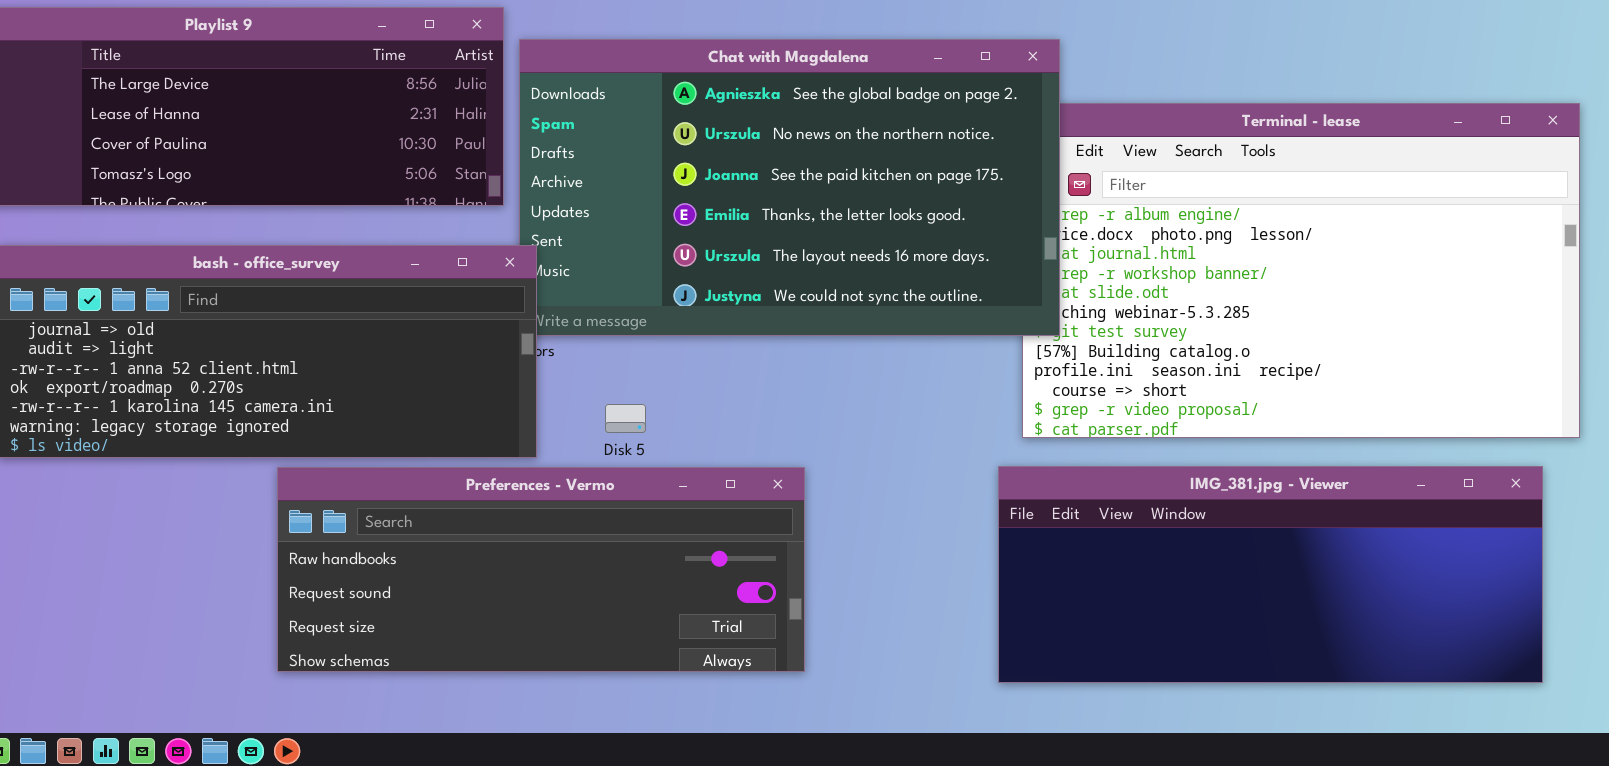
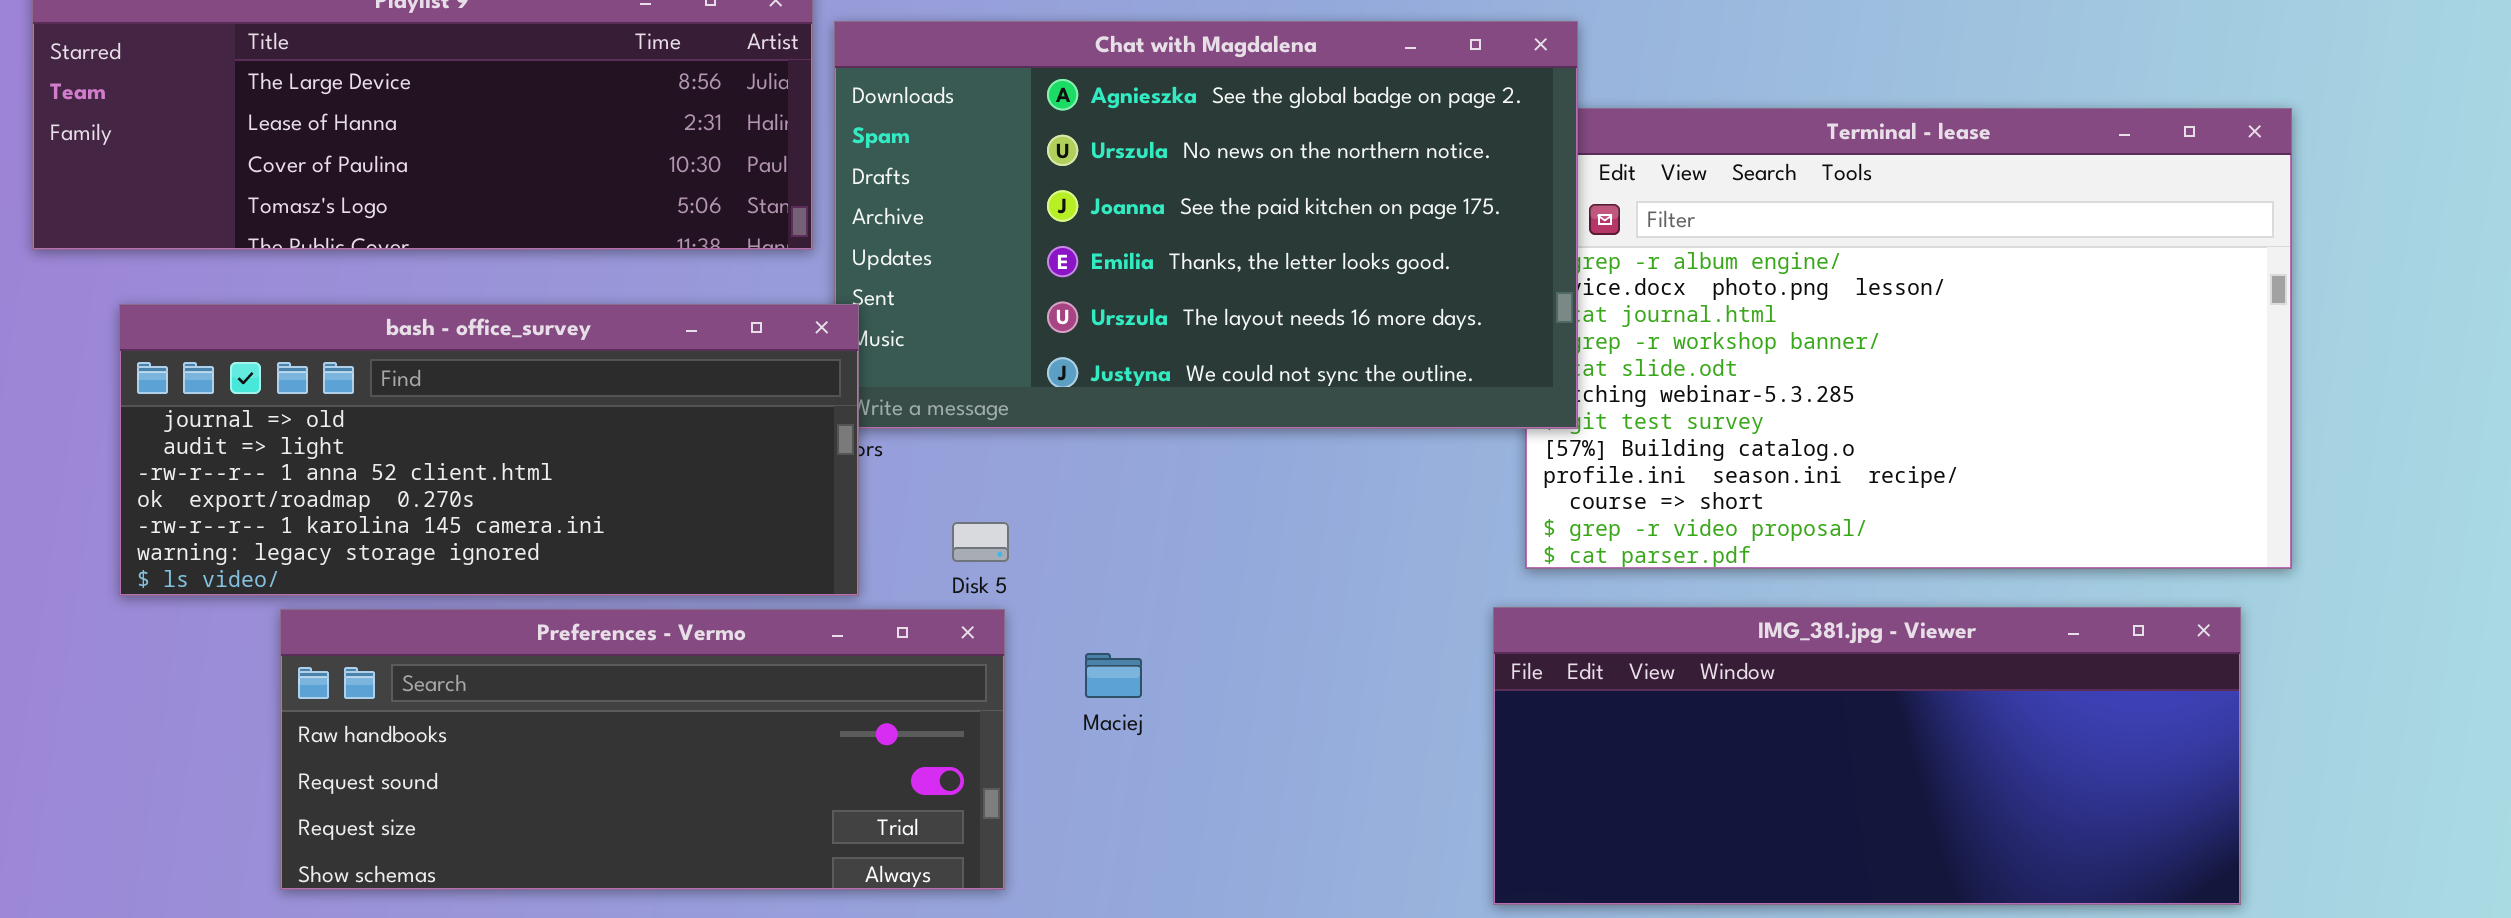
Preferences - Vermo: [277,467,805,672] -> [280,609,1005,890], moved

